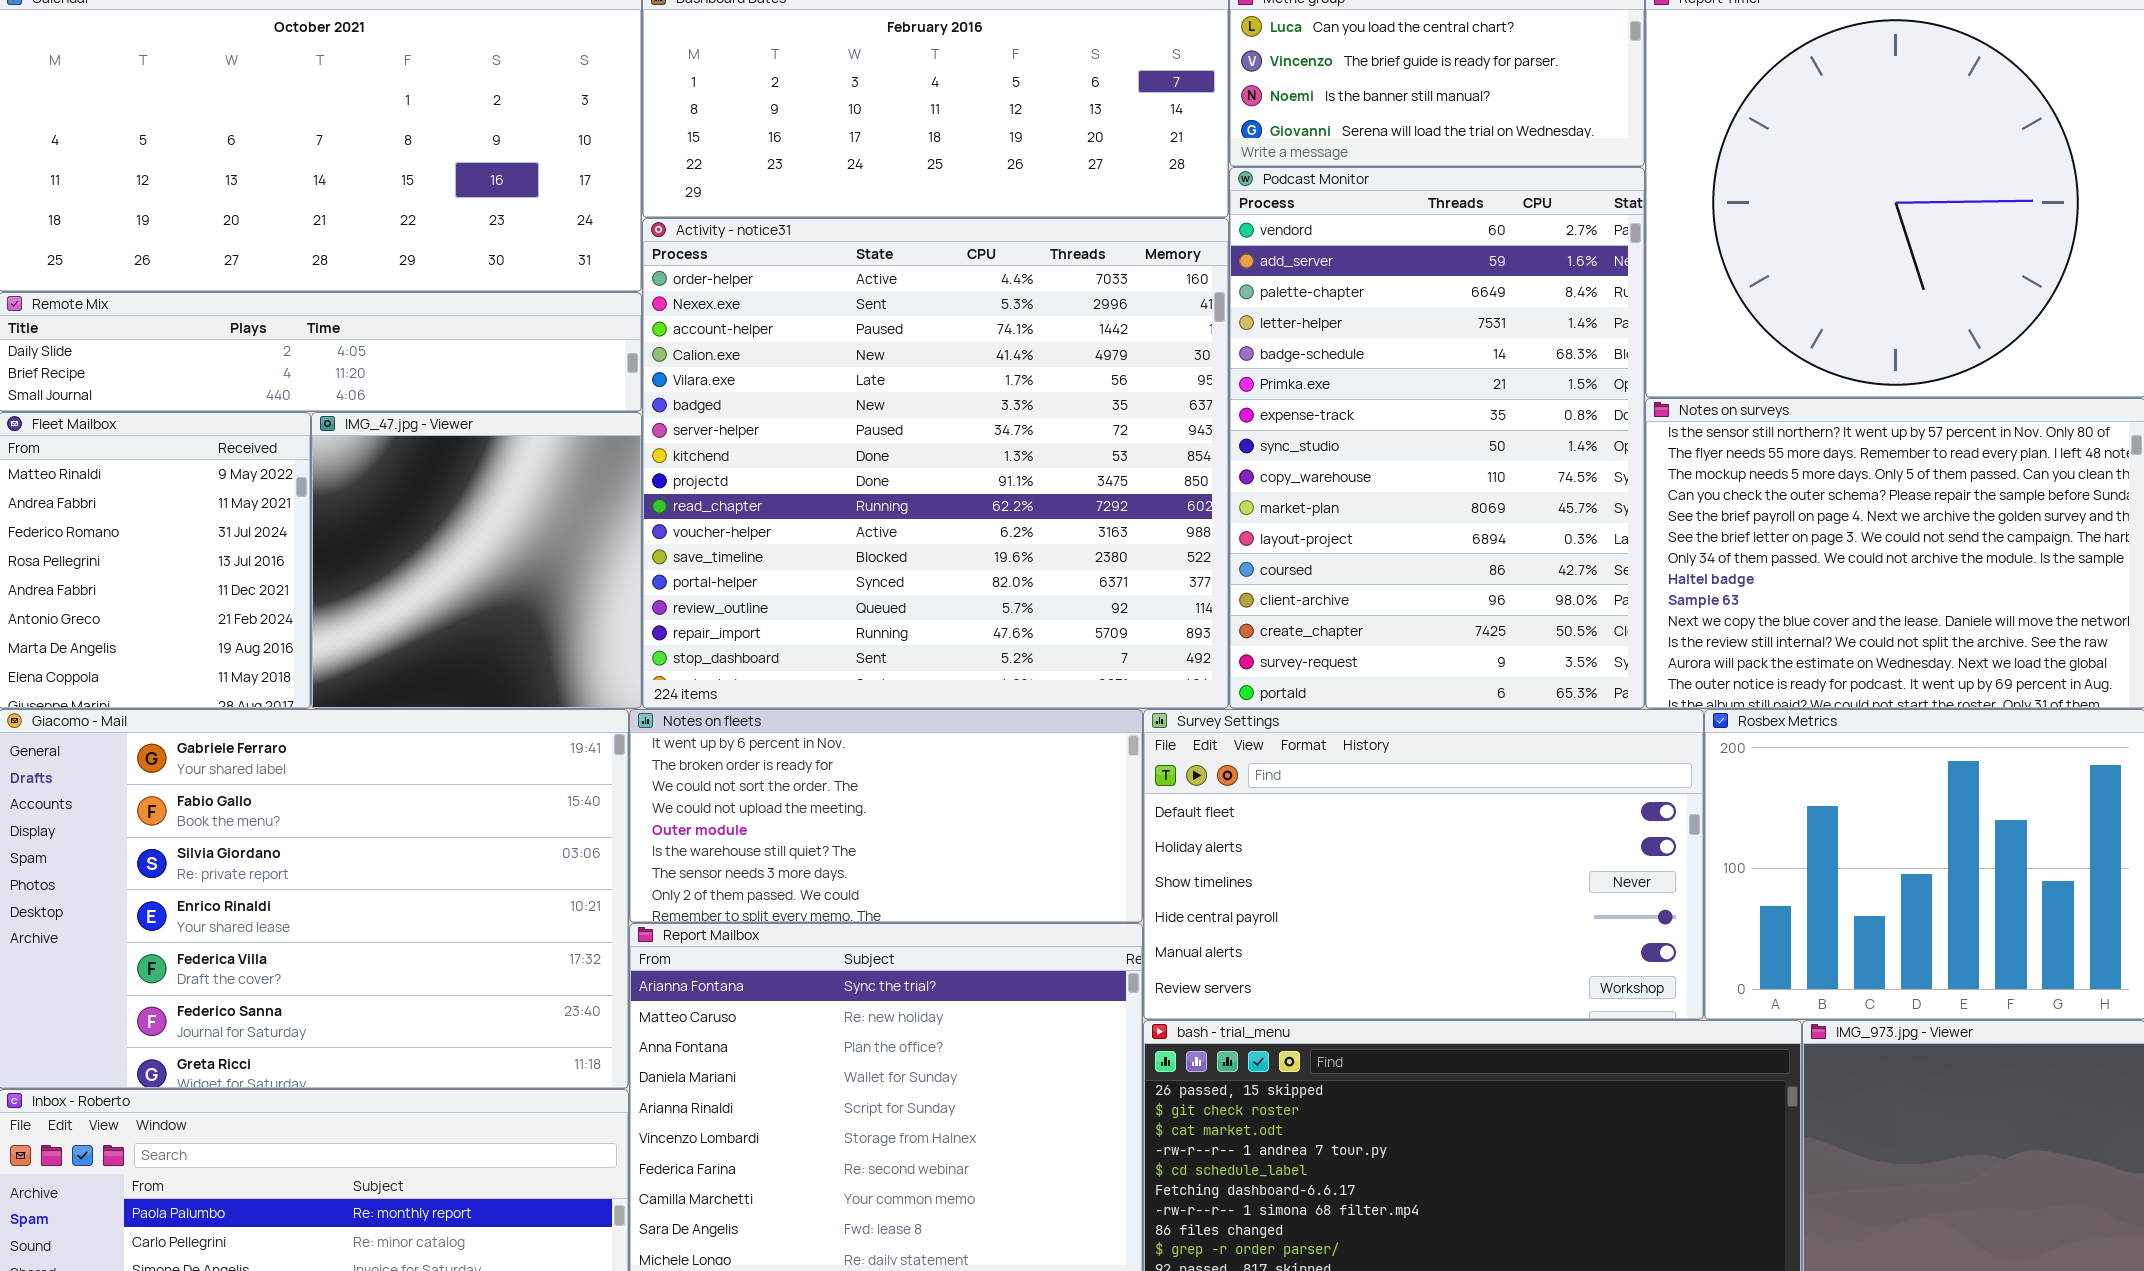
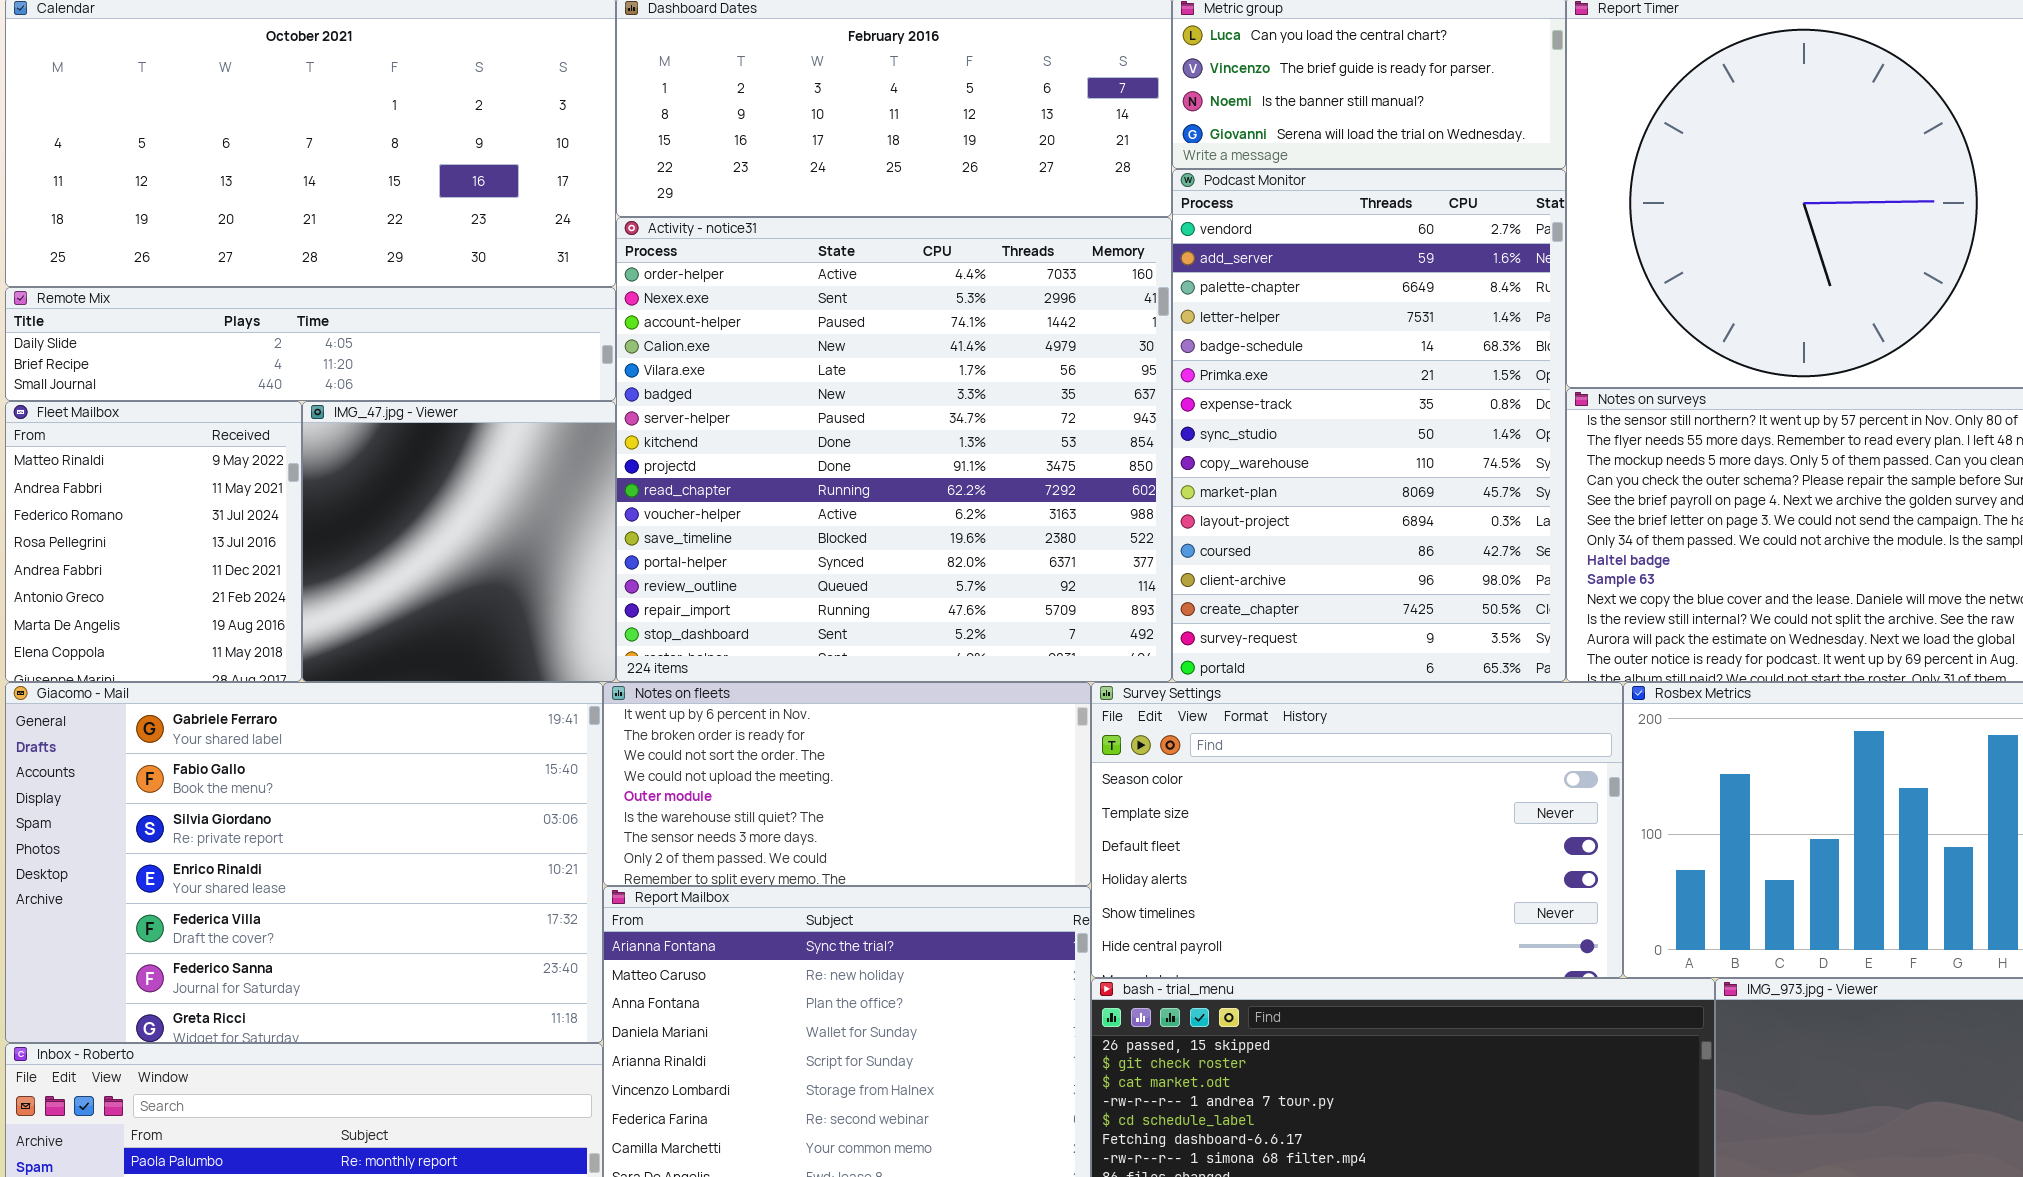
Survey Settings: [1143,709,1704,1020] -> [1091,682,1623,978], scrolled up 2 rows

